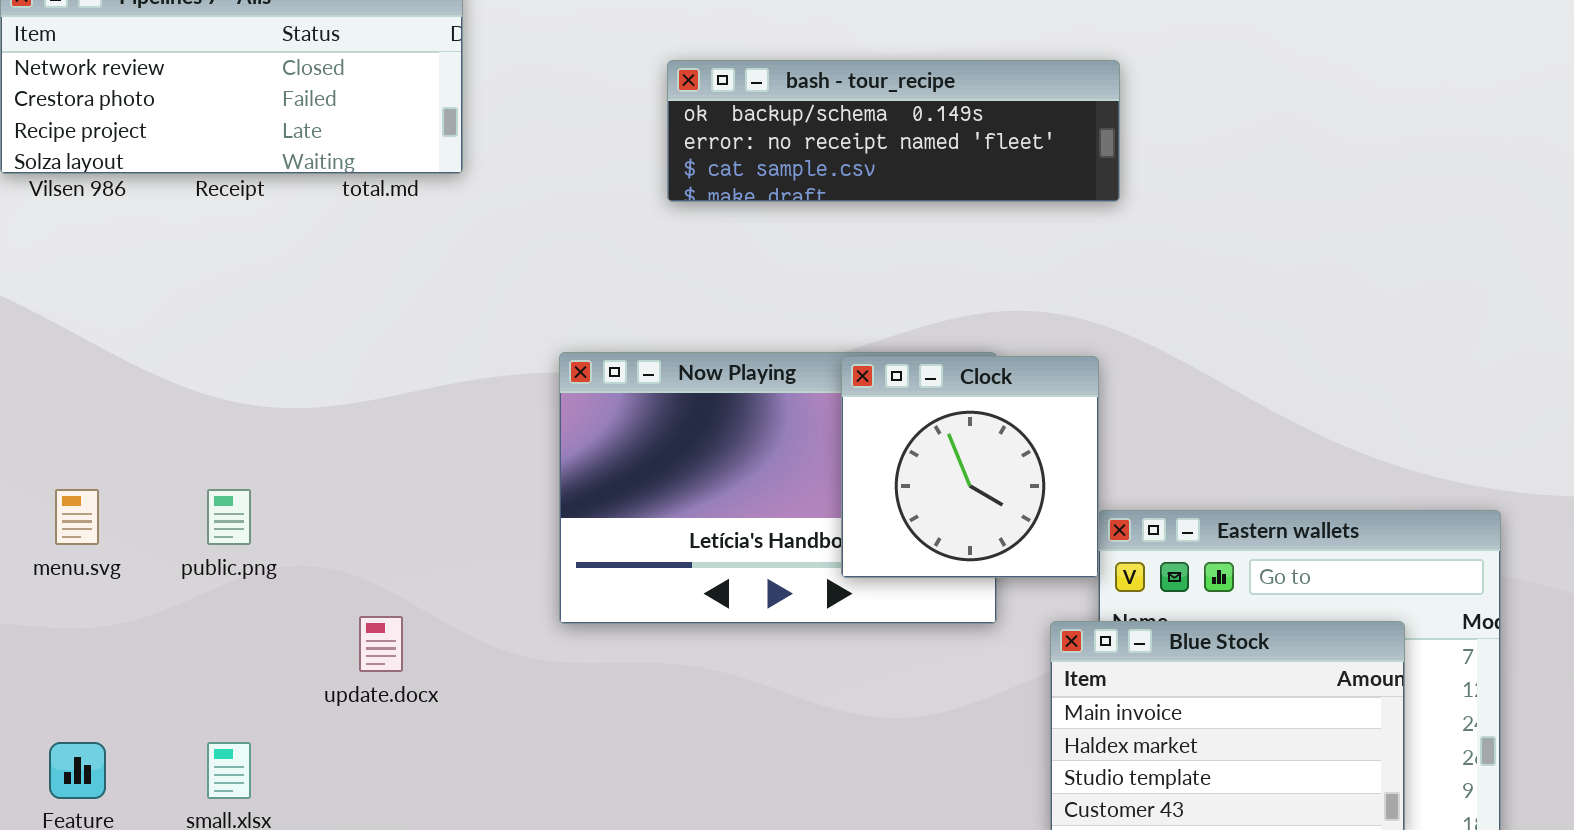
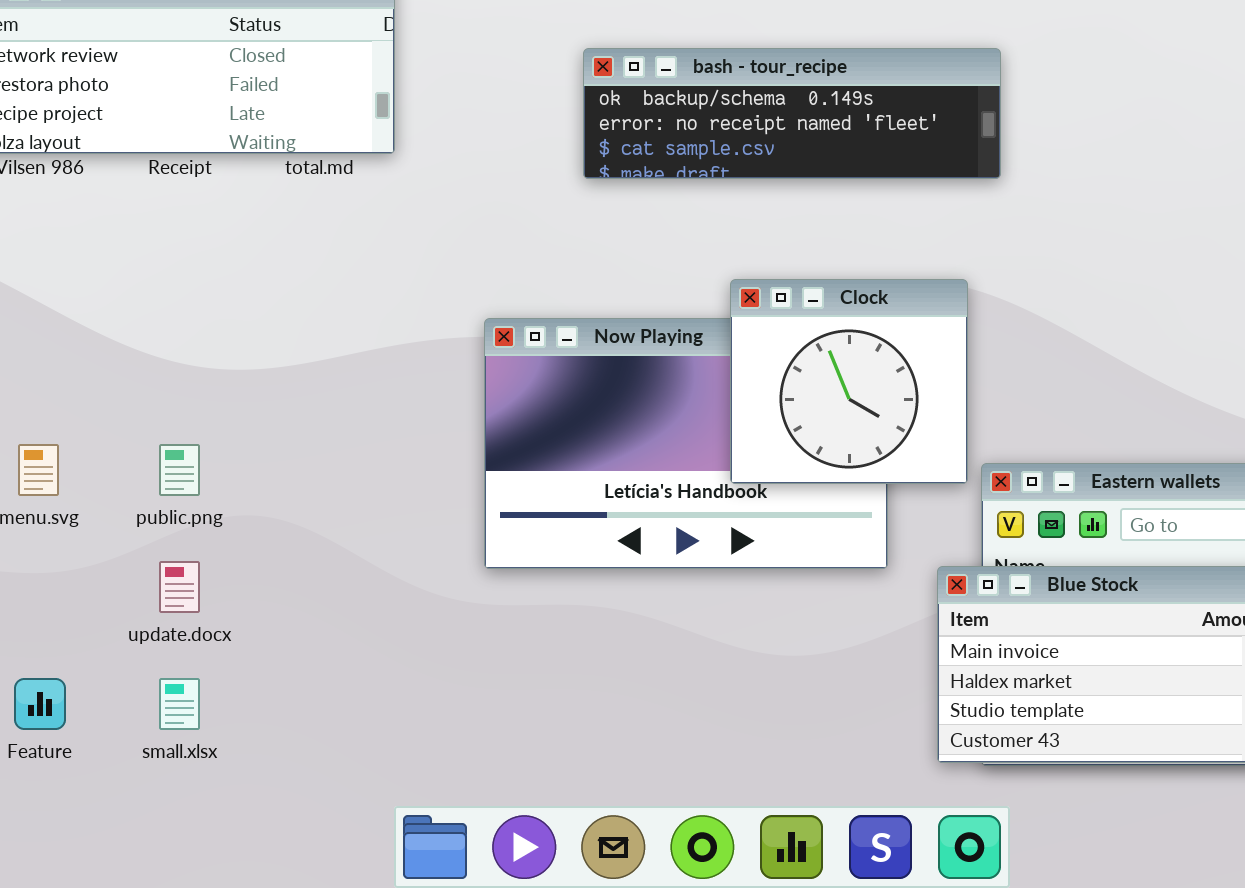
Clock: [841,356,1099,578] -> [730,279,968,484], moved
update.docx: [359,616,403,672] -> [159,561,200,613], moved

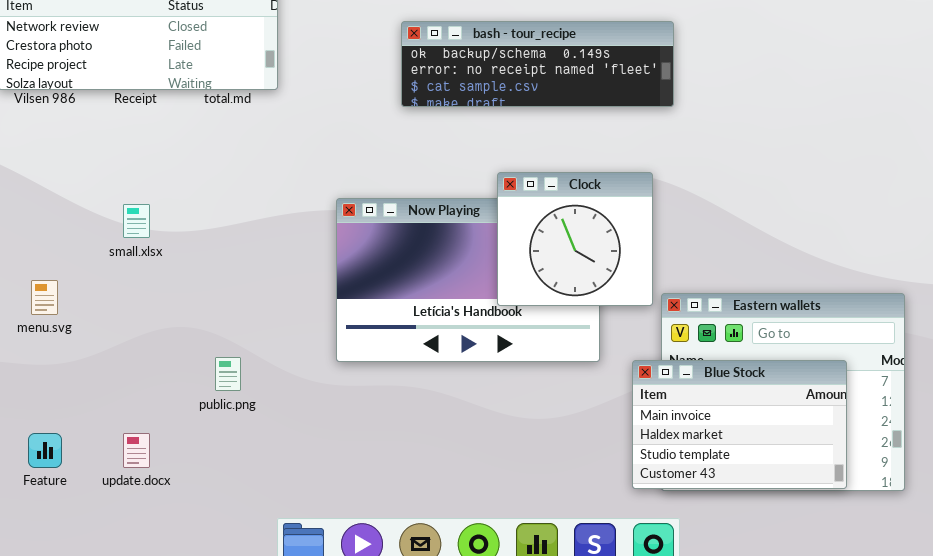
public.png: [159,444,200,496] -> [215,357,241,391], moved
update.docx: [159,561,200,613] -> [123,433,150,468], moved
small.xlsx: [159,678,200,730] -> [123,204,150,238], moved

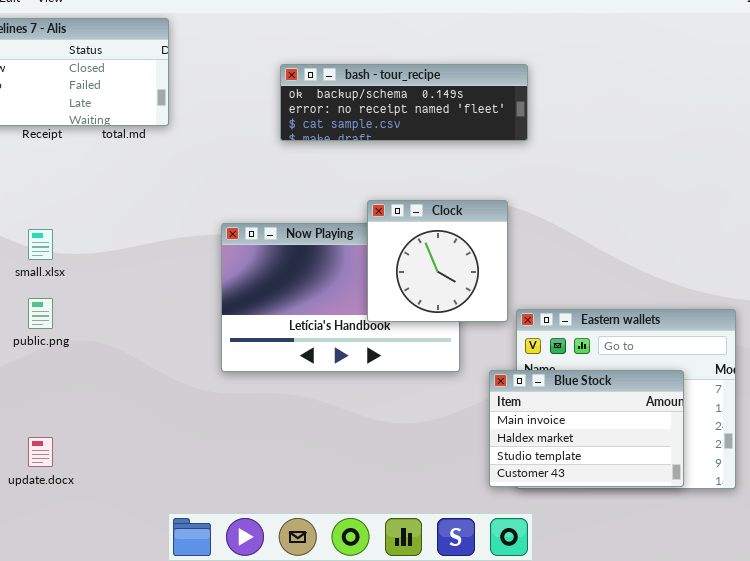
public.png: [215,357,241,391] -> [28,298,53,329], moved

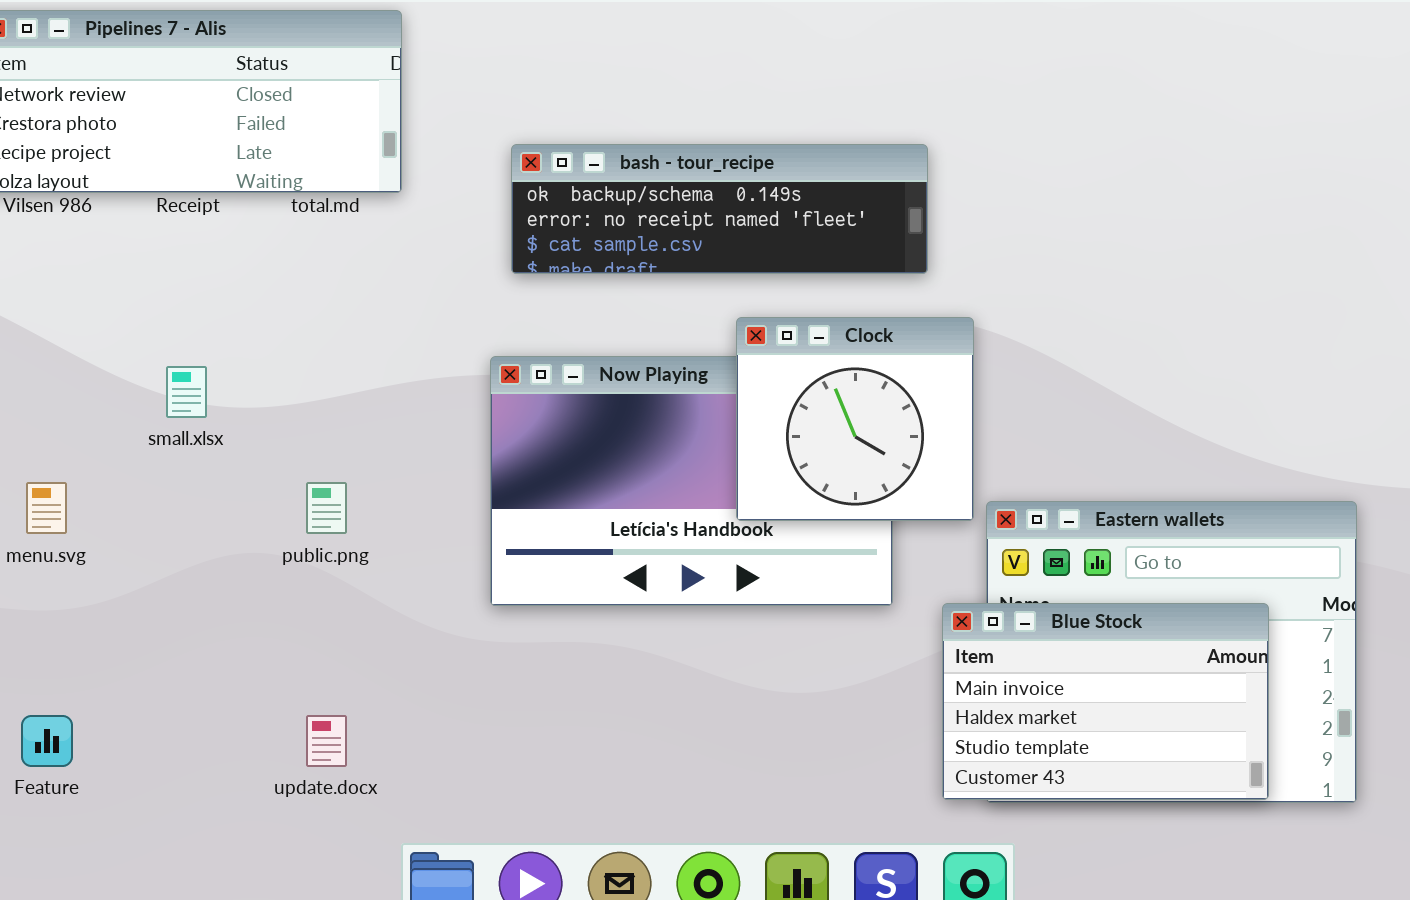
bash - tour_recipe: [280,64,528,141] -> [511,144,928,274], moved
public.png: [28,298,53,329] -> [306,482,347,534], moved
update.docx: [28,437,53,467] -> [306,715,347,767], moved

